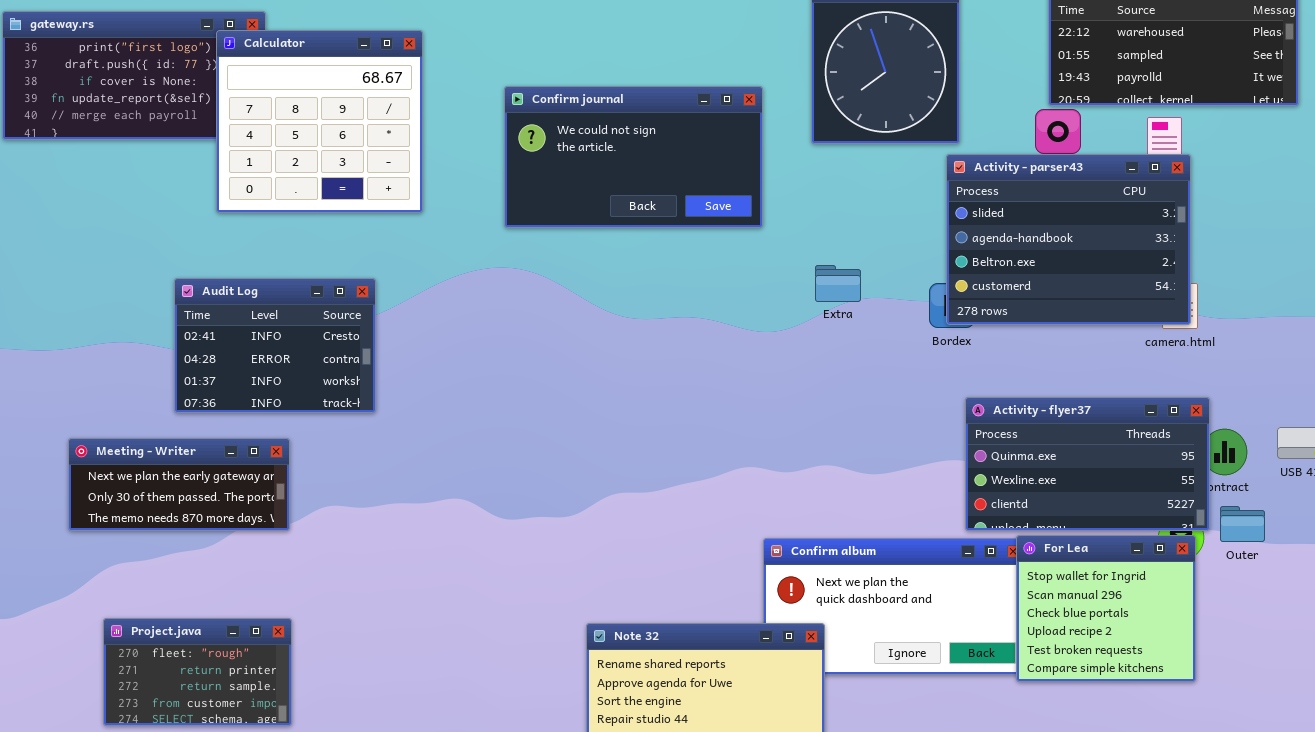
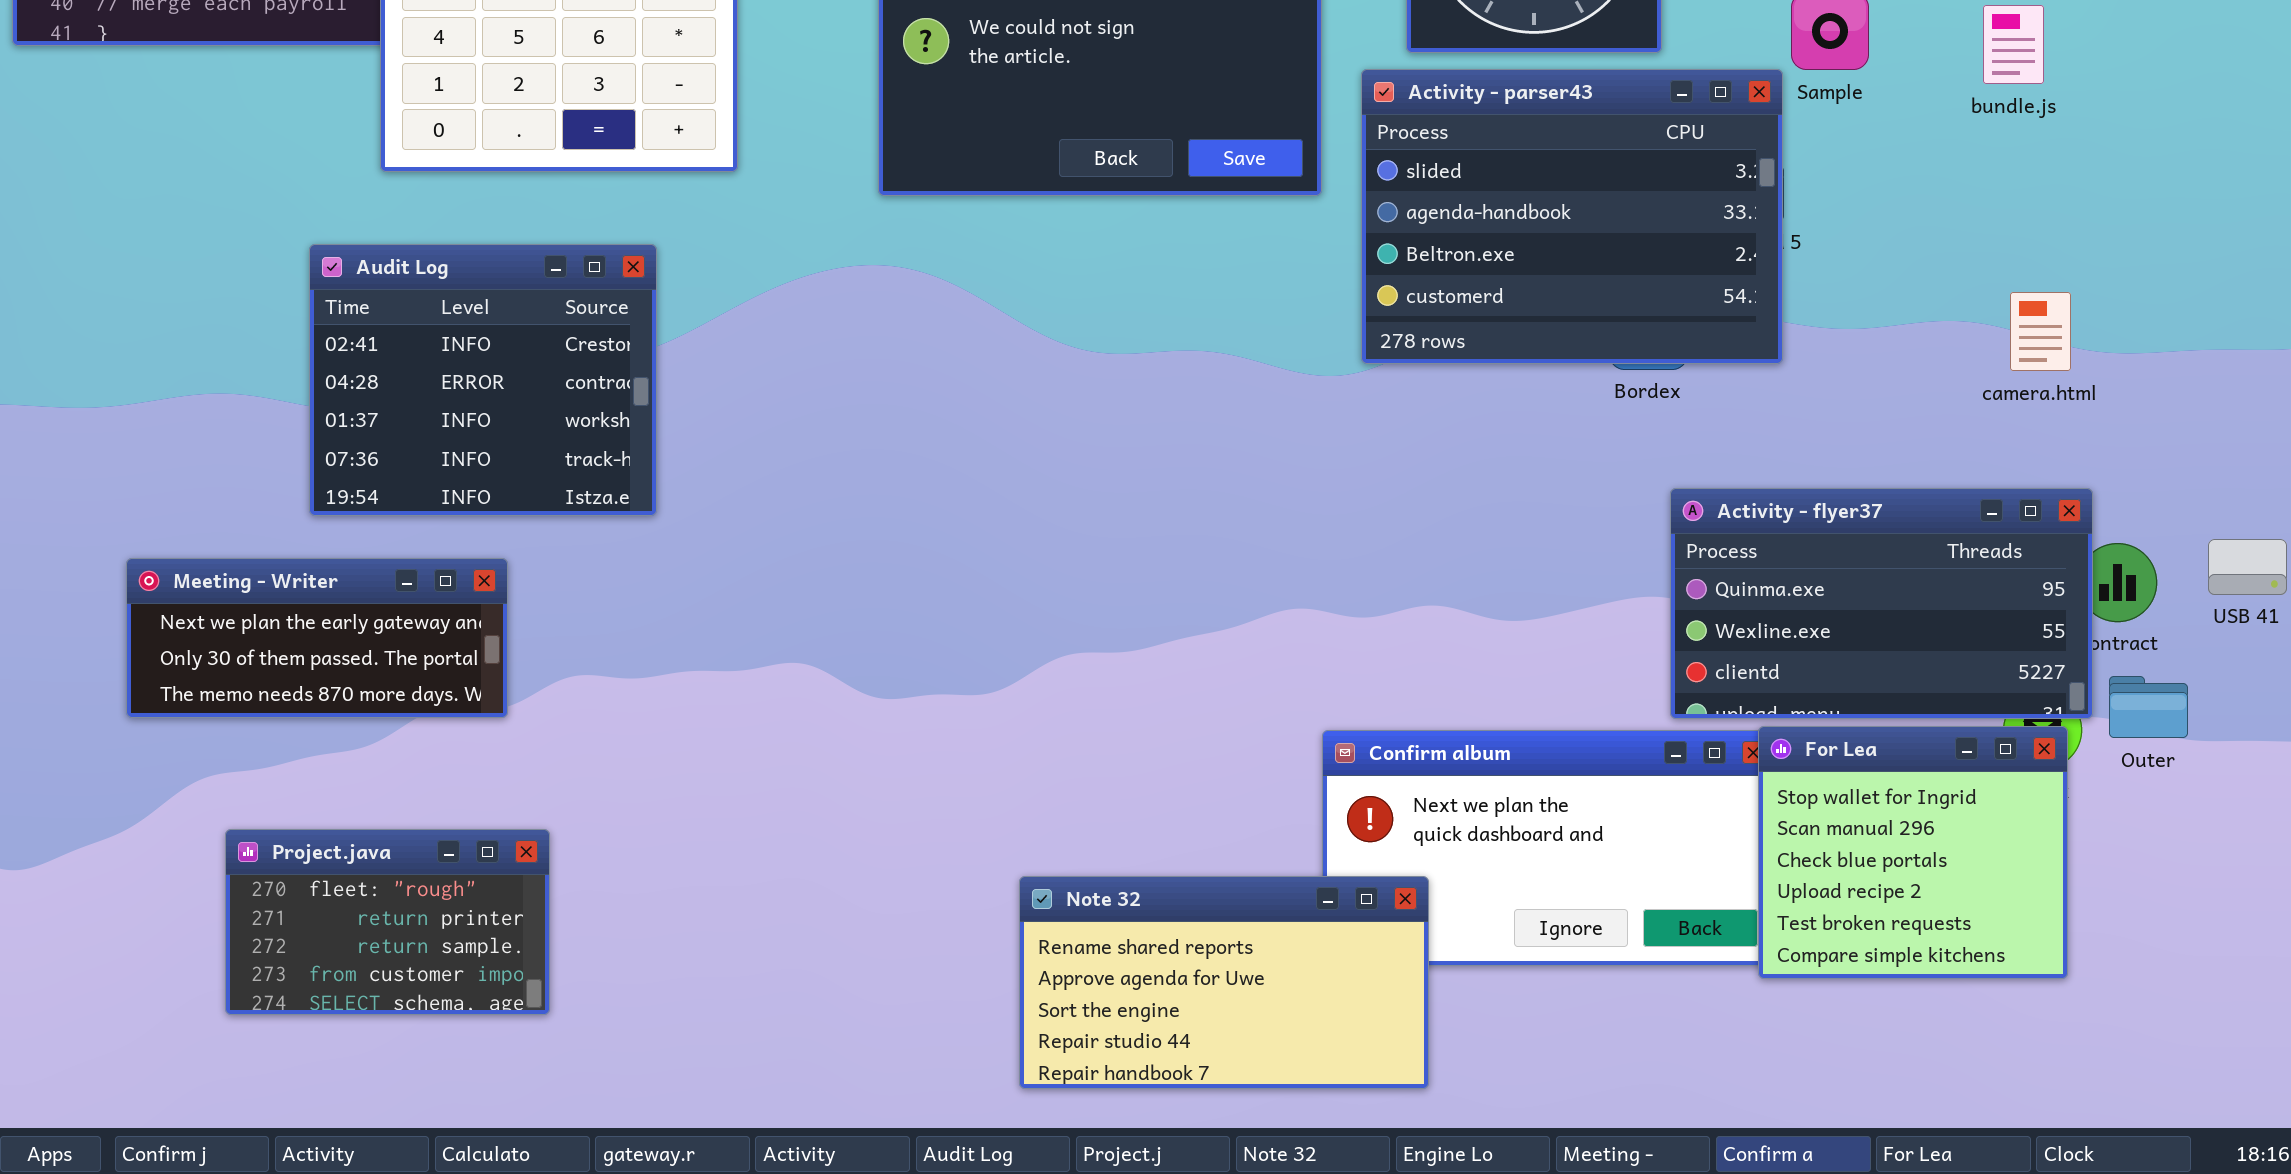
Activity - parser43: [946,154,1191,325] -> [1361,69,1783,364], moved
Audit Log: [174,278,376,413] -> [309,244,657,516], resized
Project.java: [103,618,292,726] -> [225,829,550,1015], moved

